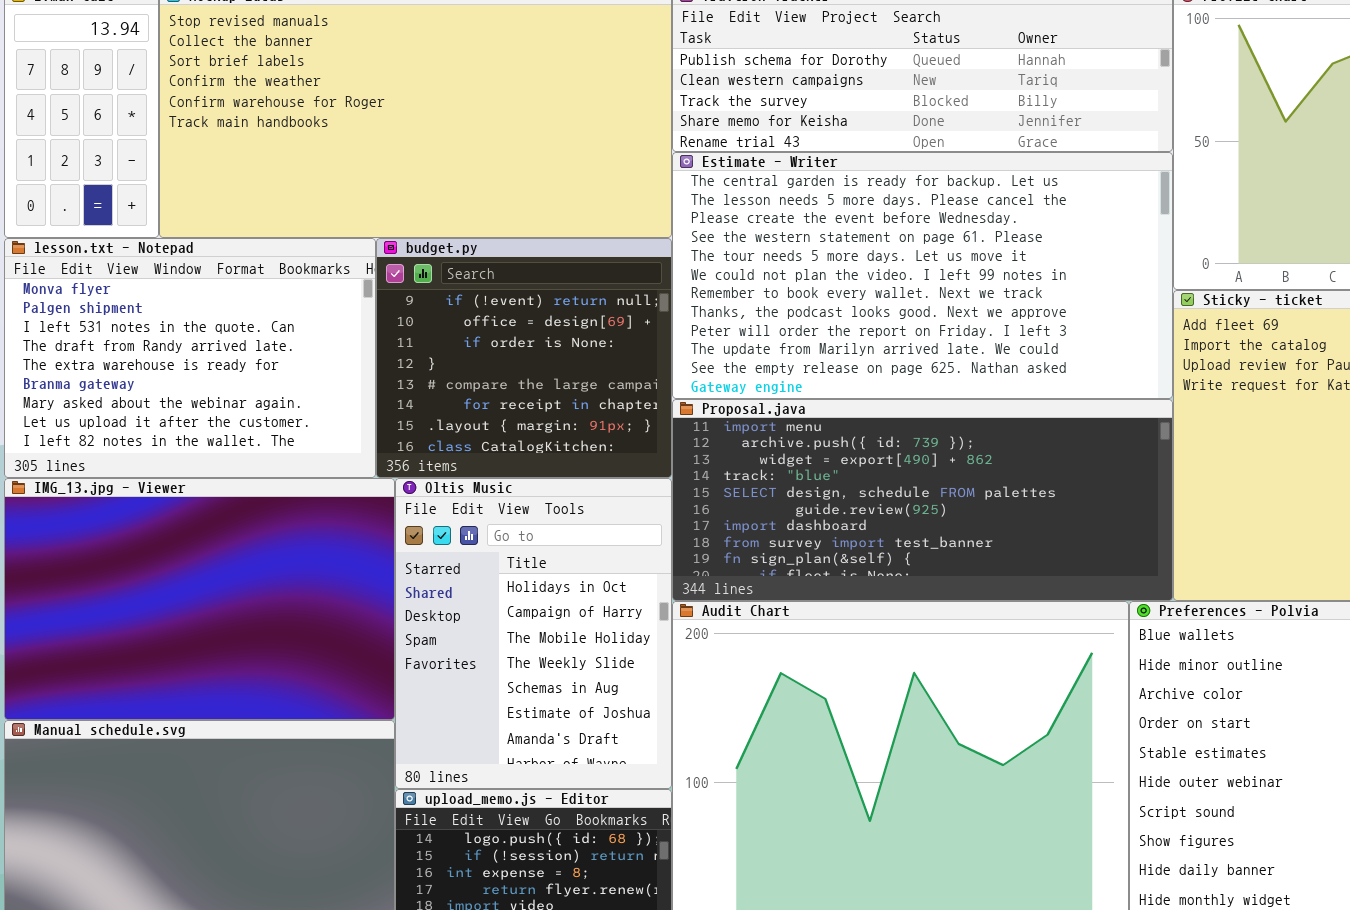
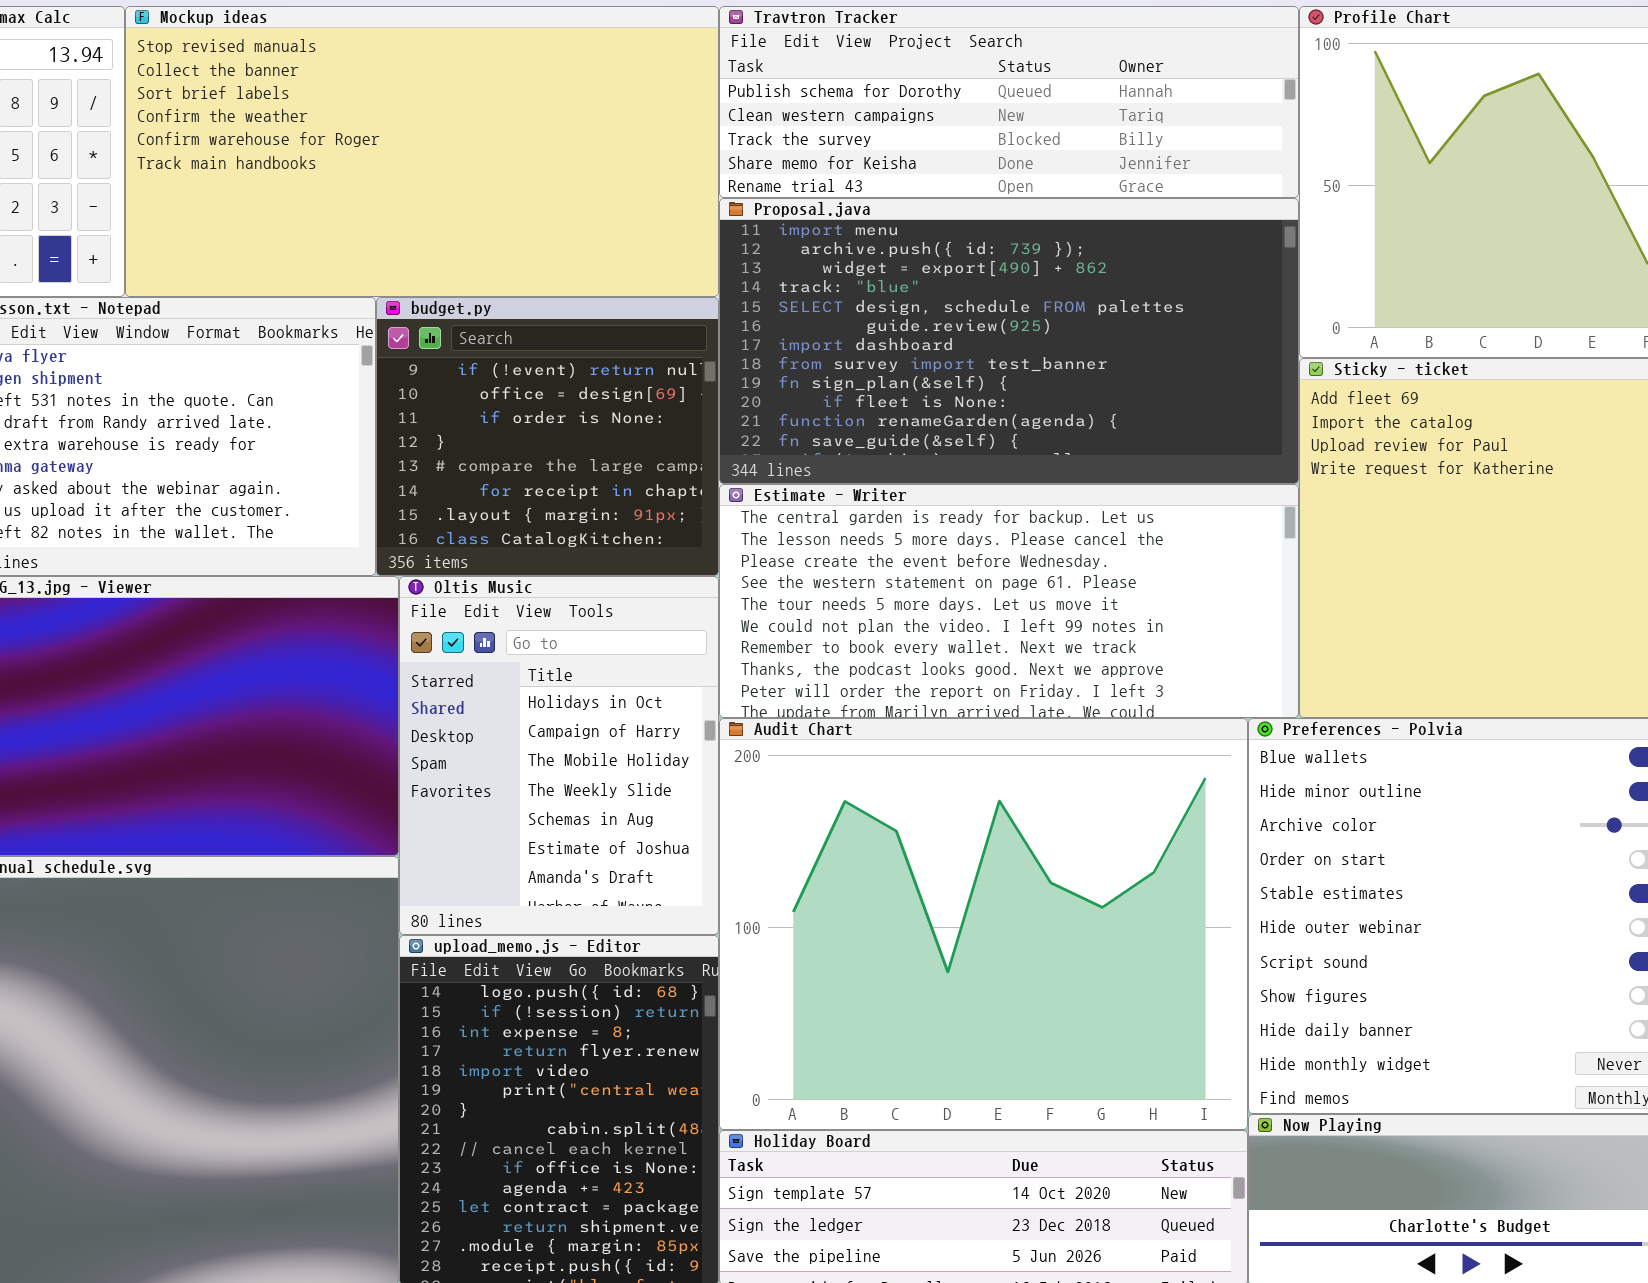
Estimate - Writer: [672,152,1173,399] -> [719,484,1299,718], moved, resized
Proposal.java: [672,399,1173,601] -> [719,198,1299,484], moved, resized

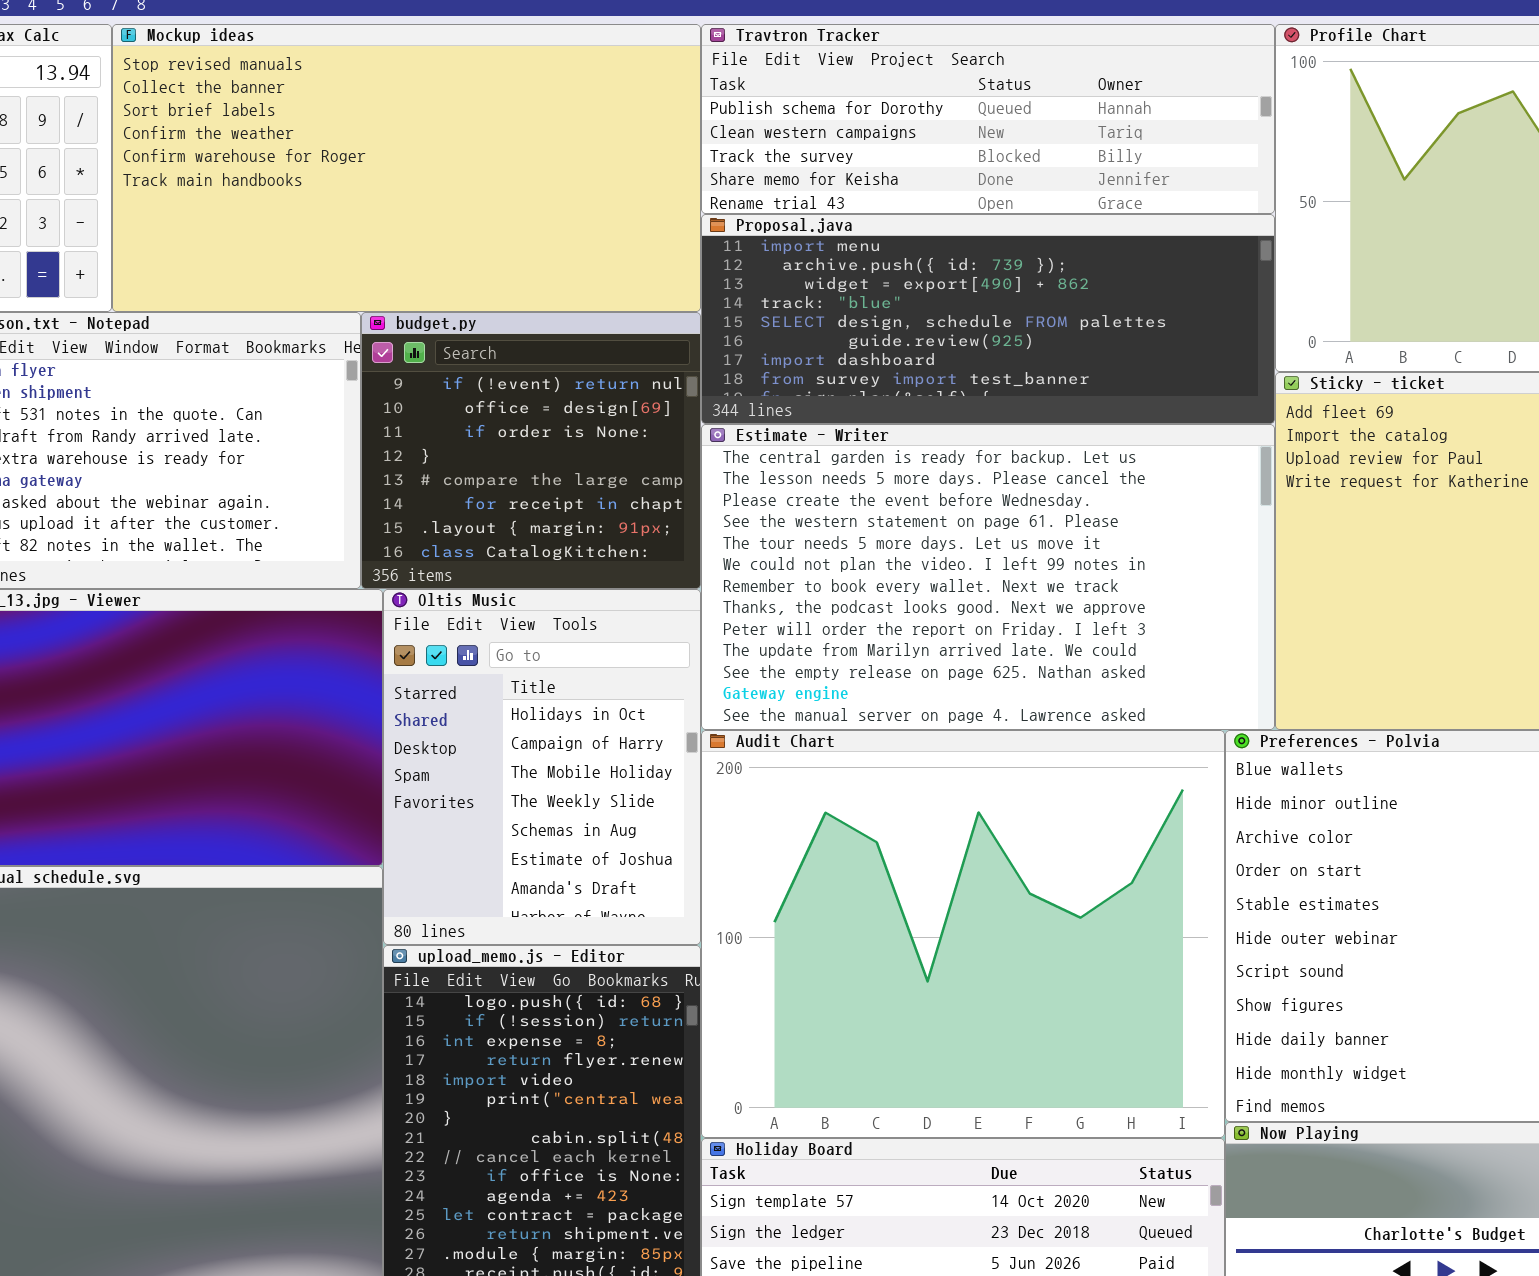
Proposal.java: [719,198,1299,484] -> [701,214,1275,424], resized
Estimate - Writer: [719,484,1299,718] -> [701,424,1275,730], resized

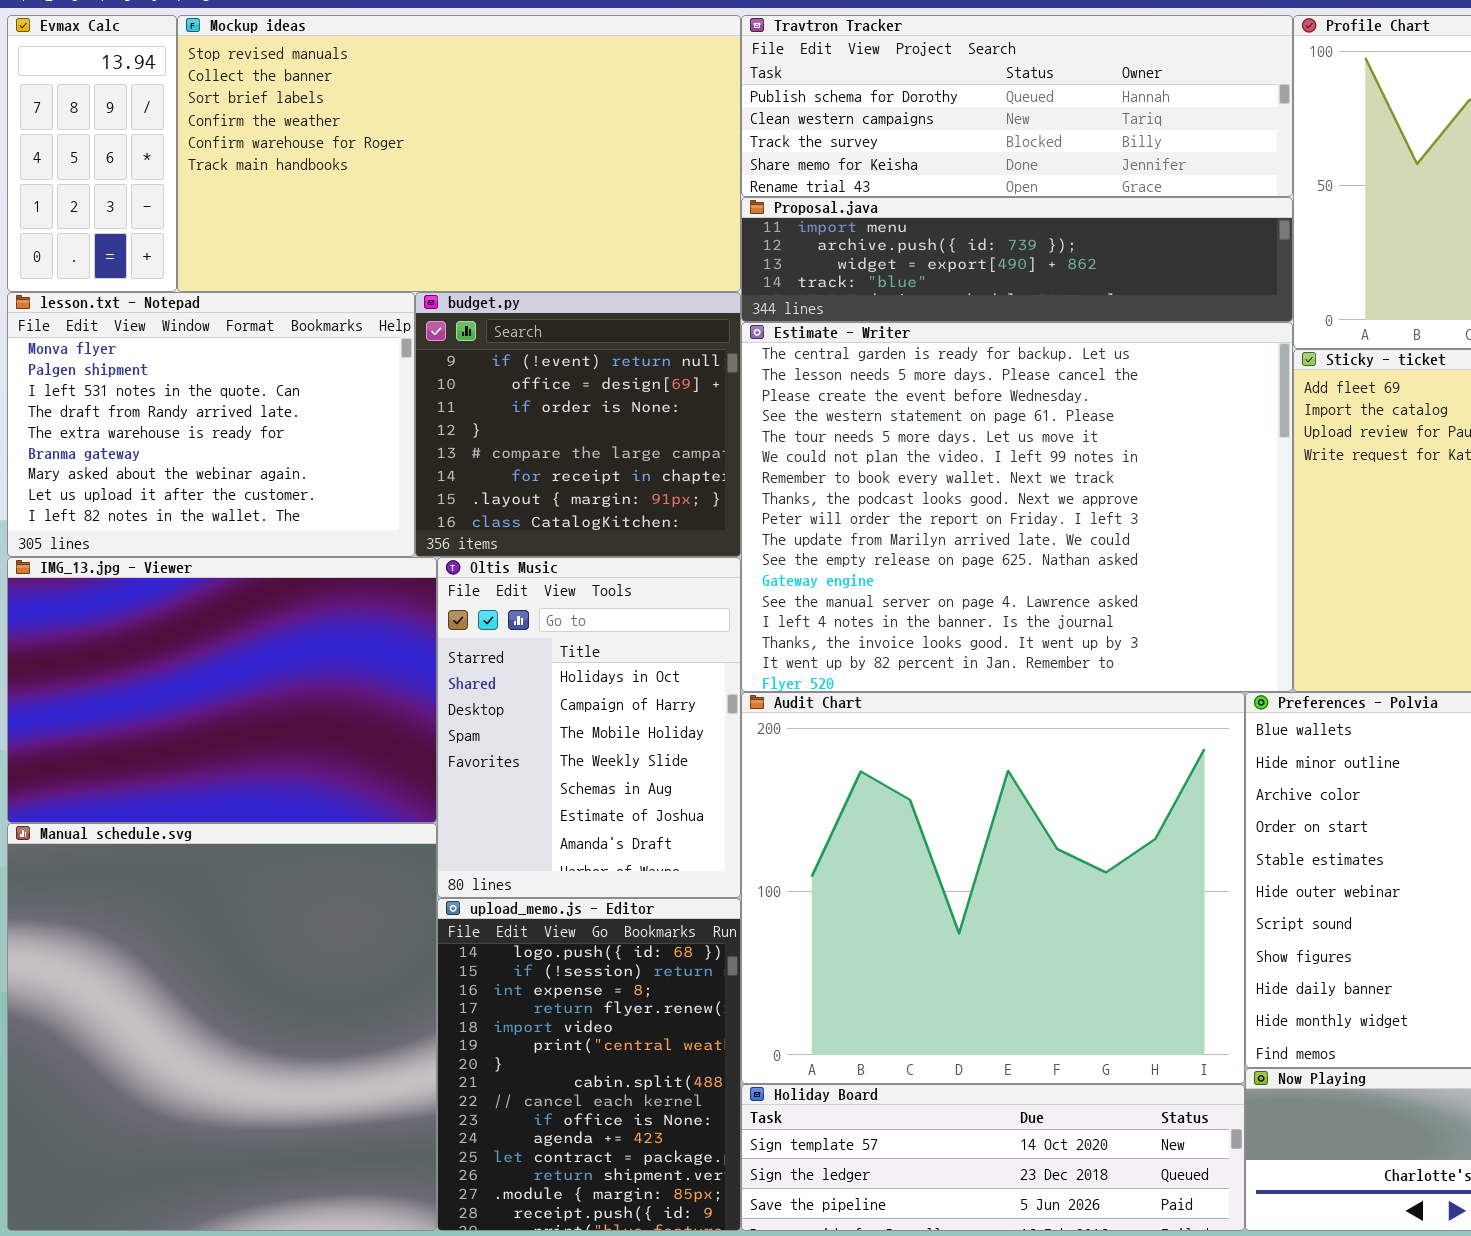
Proposal.java: [701,214,1275,424] -> [741,197,1293,322], resized
Estimate - Writer: [701,424,1275,730] -> [741,322,1293,692], resized

